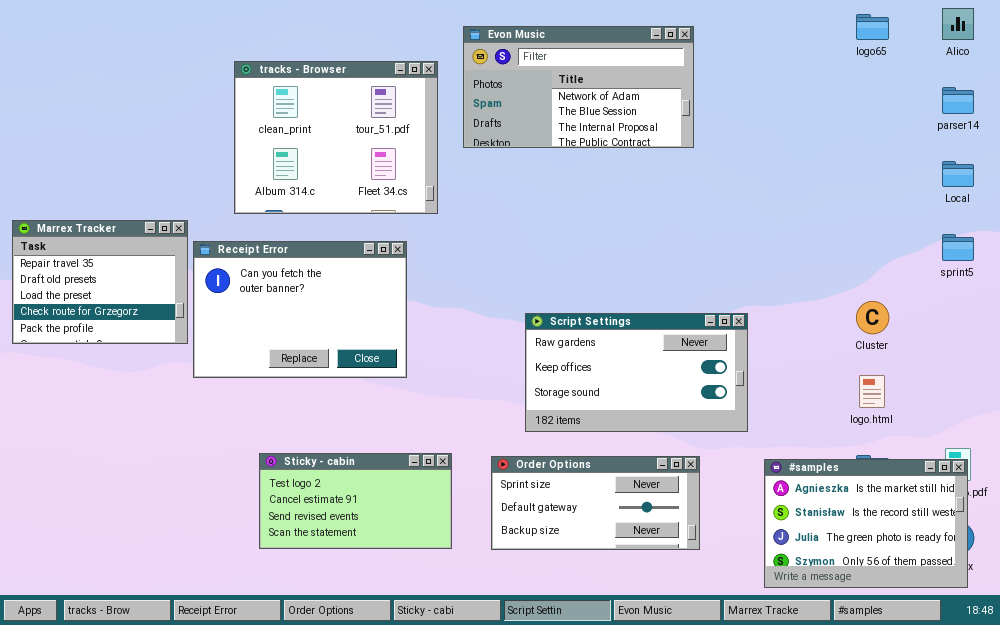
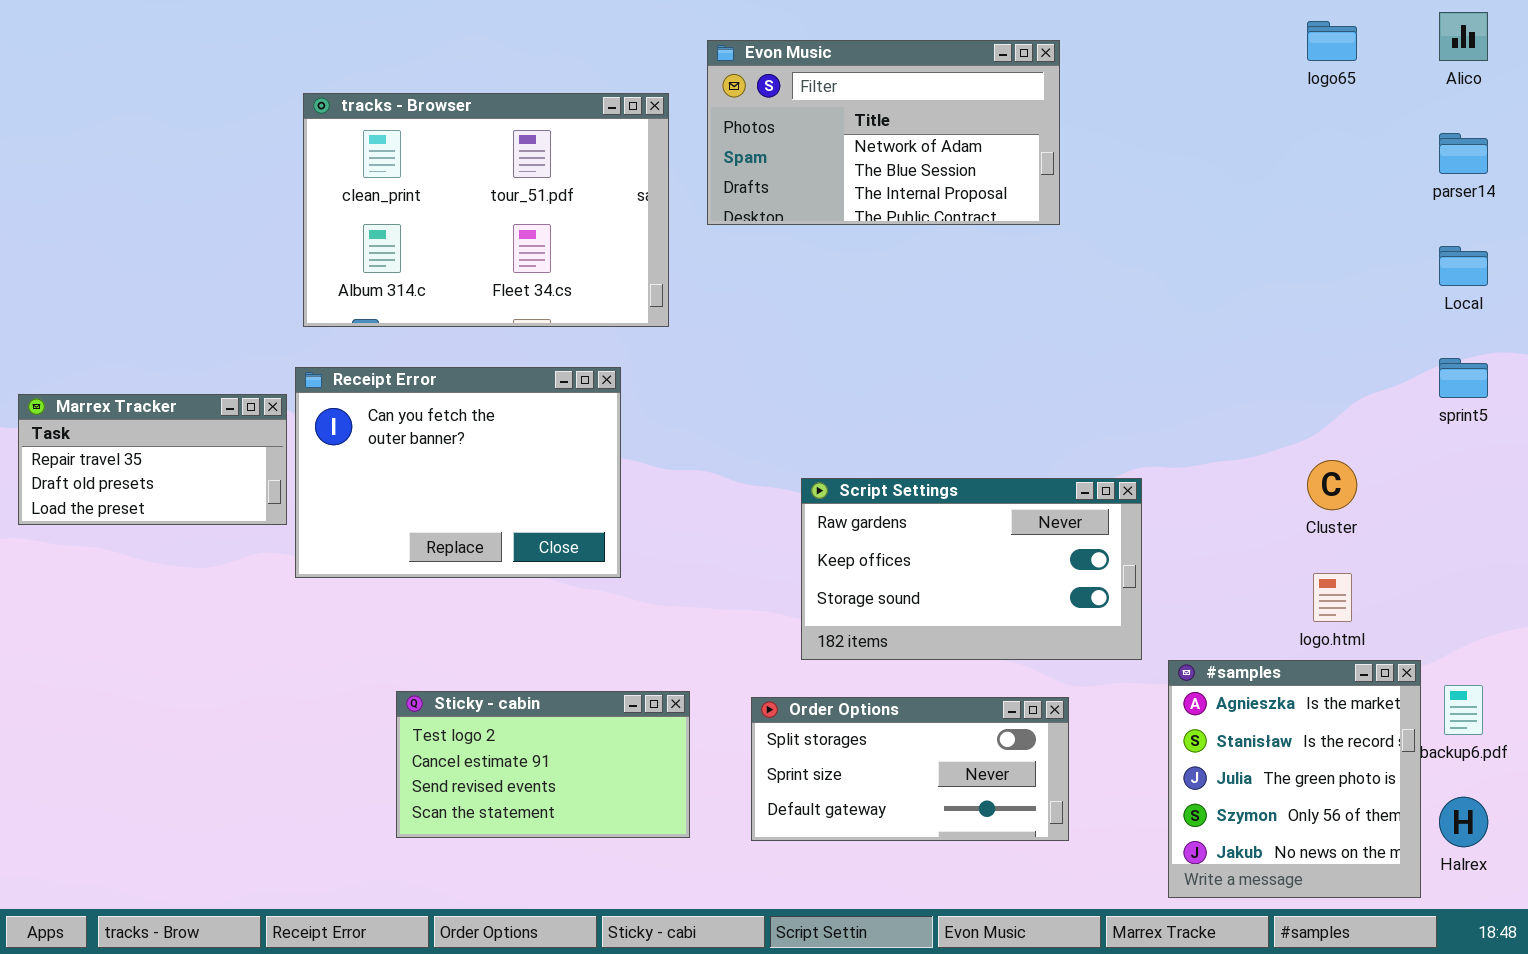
tracks - Browser: [234,61,438,214] -> [303,93,669,327], resized
Marrex Tracker: [12,220,188,344] -> [18,394,287,525], resized
Order Options: [491,456,700,550] -> [751,697,1069,841], scrolled up 1 row
#samples: [764,459,968,588] -> [1168,660,1421,898], resized

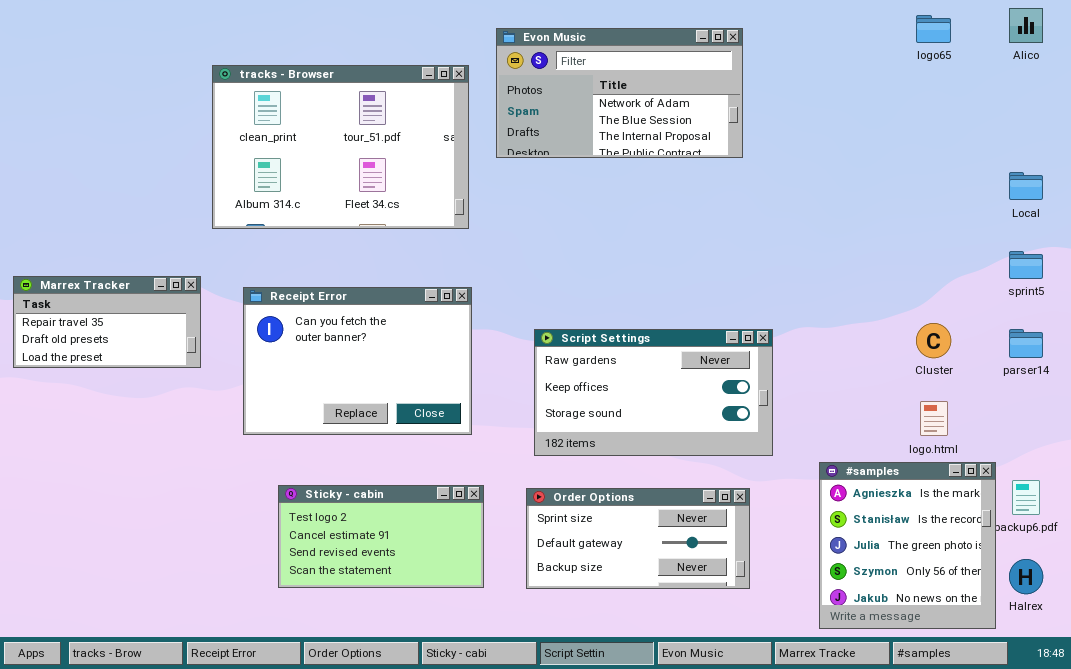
parser14: [1439,133,1488,174] -> [1009,329,1043,358], moved
Receipt Error: [295,367,621,578] -> [243,287,472,435], moved
Script Settings: [801,478,1142,660] -> [534,329,773,456], moved
Order Options: [751,697,1069,841] -> [526,488,750,589], scrolled down 1 row

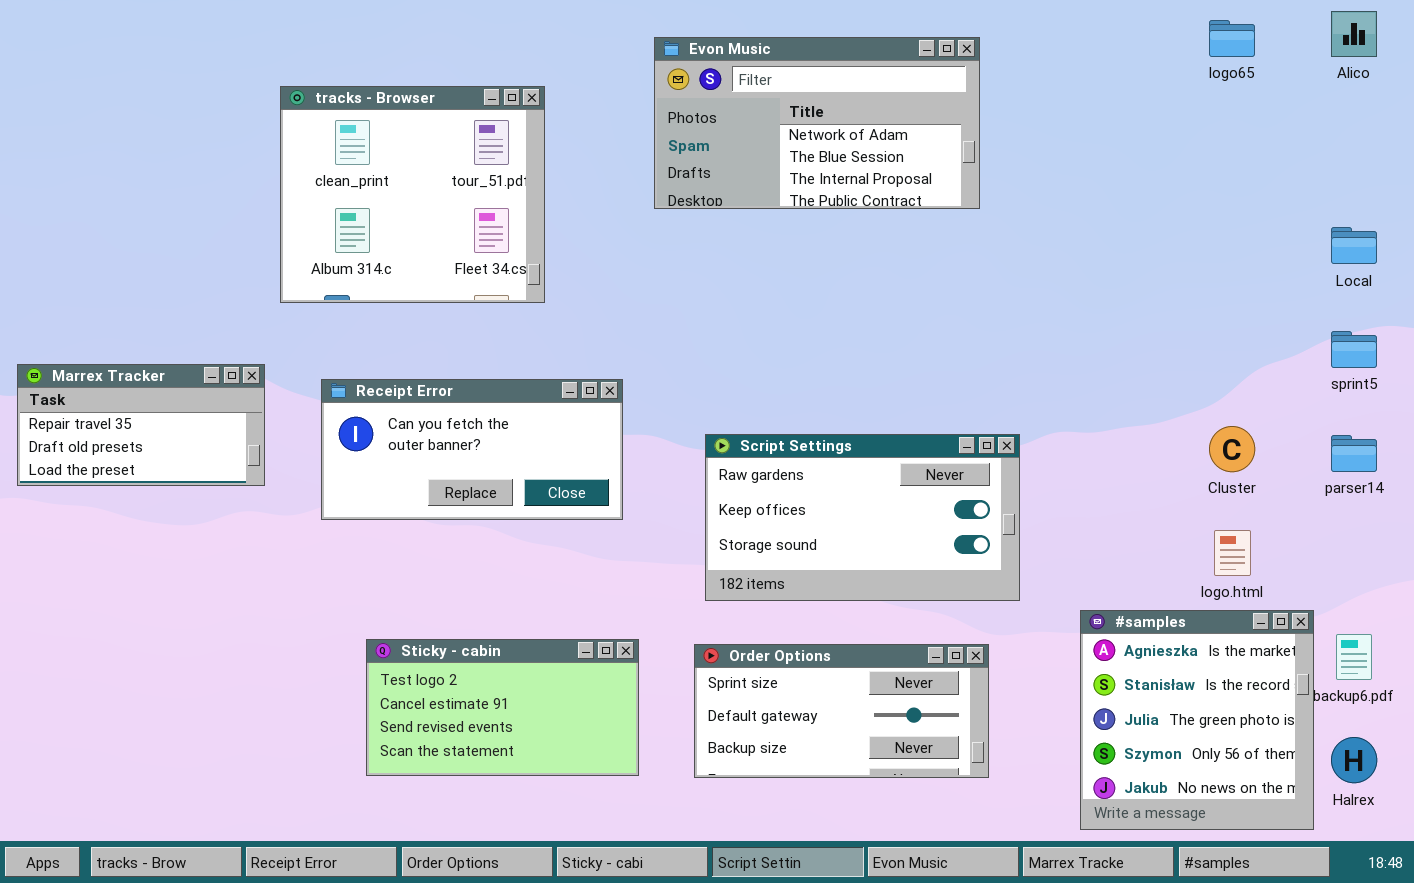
tracks - Browser: [212,65,469,229] -> [280,86,545,303], resized
Receipt Error: [243,287,472,435] -> [321,379,623,520], resized

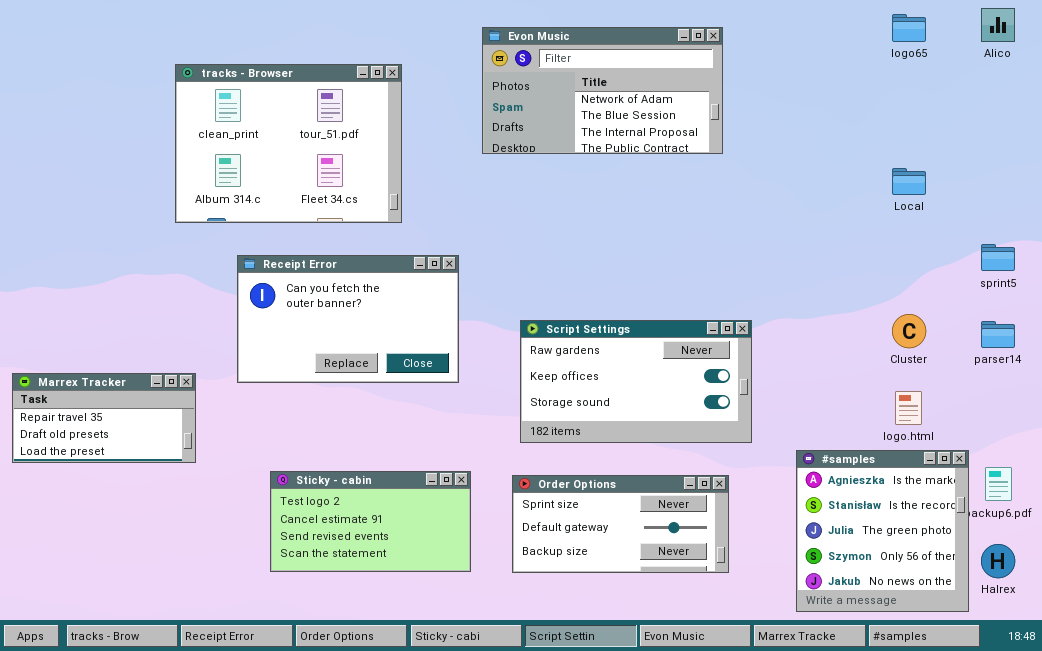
tracks - Browser: [280,86,545,303] -> [175,64,402,223], resized
Local: [1331,227,1377,264] -> [892,168,926,195], moved
Marrex Tracker: [17,364,265,486] -> [12,373,196,463], moved
Receipt Error: [321,379,623,520] -> [237,255,459,383], resized

